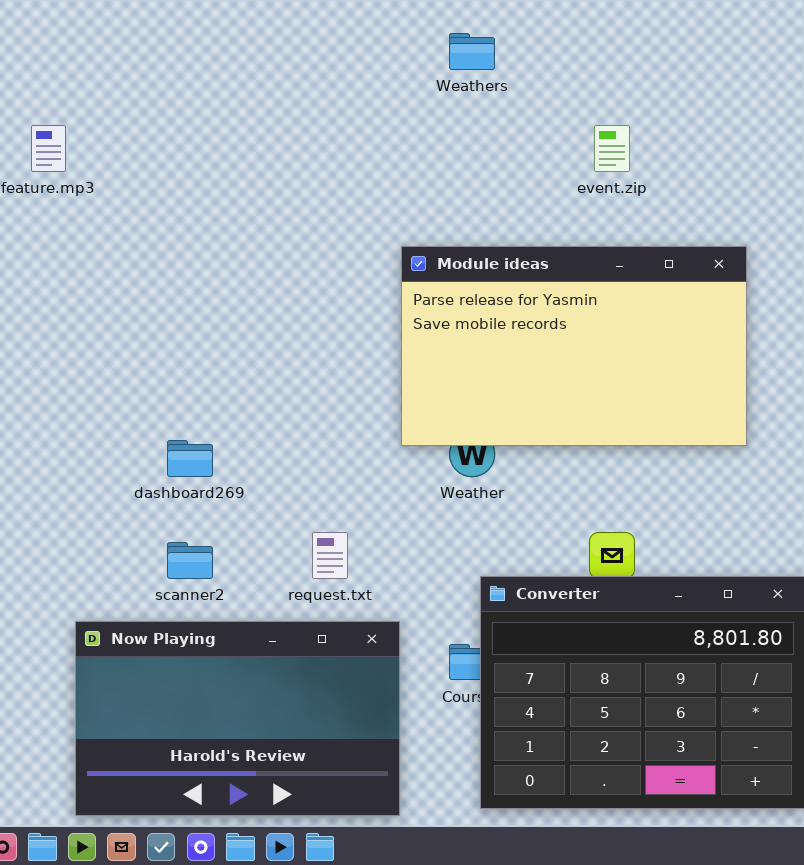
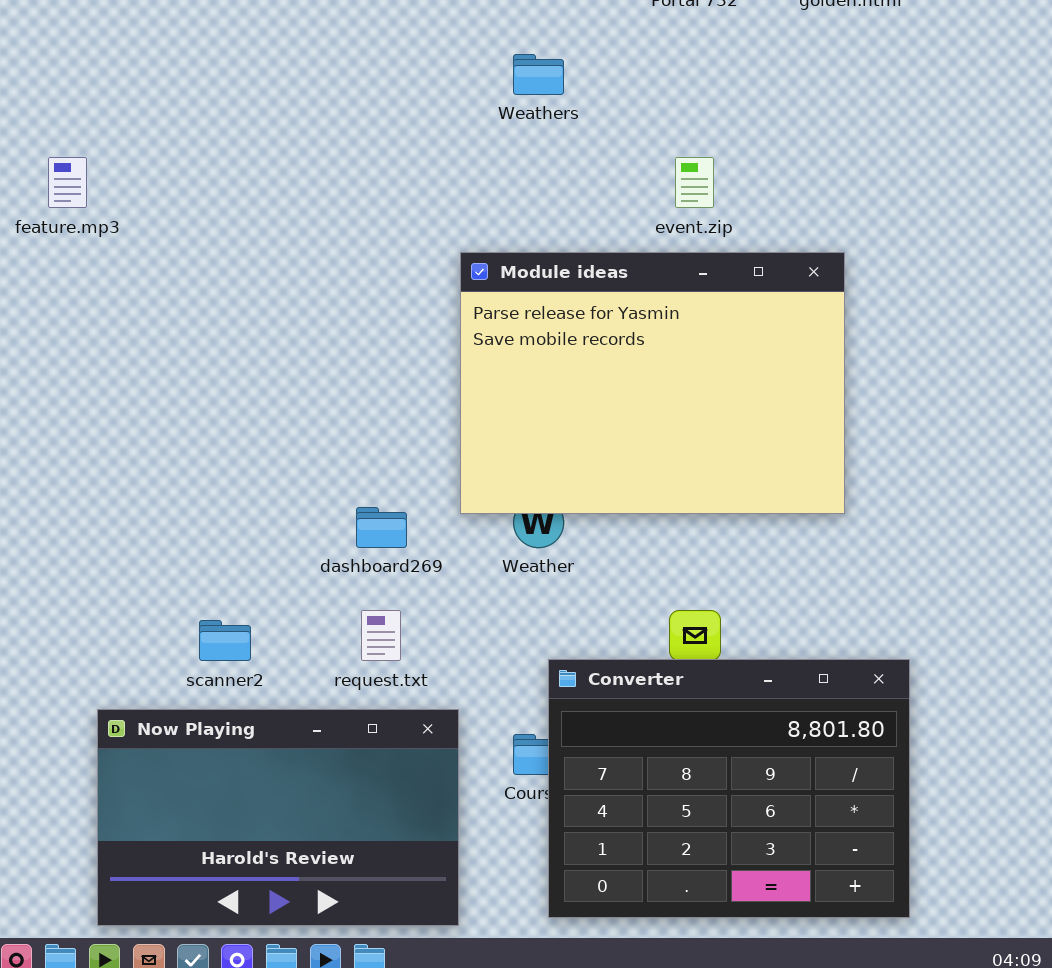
Module ideas: [401,246,747,446] -> [460,252,845,514], resized
dashboard269: [167,440,213,477] -> [356,507,407,548], moved

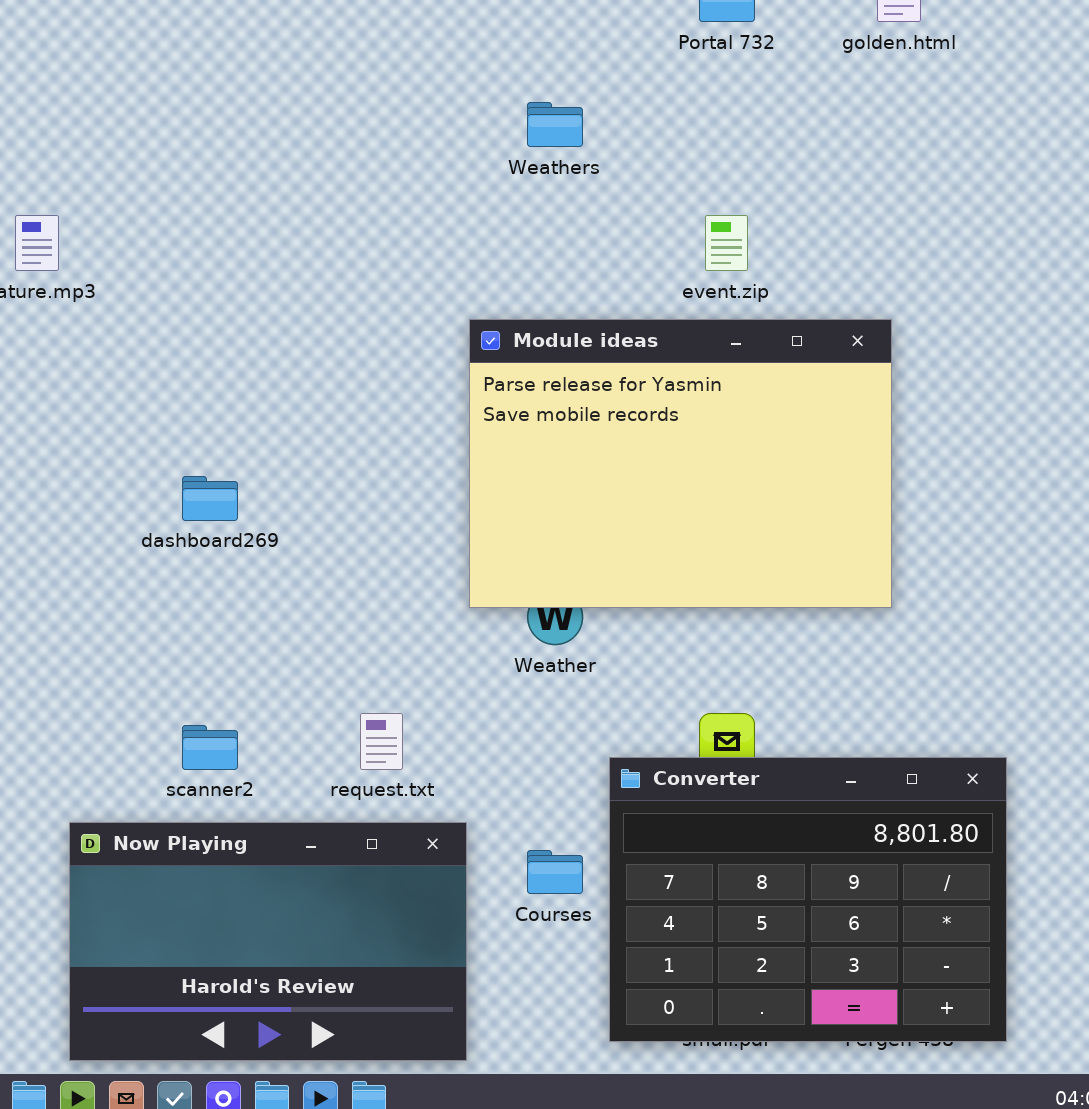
dashboard269: [356,507,407,548] -> [182,476,238,521], moved
Converter: [548,659,910,918] -> [609,757,1007,1042], moved

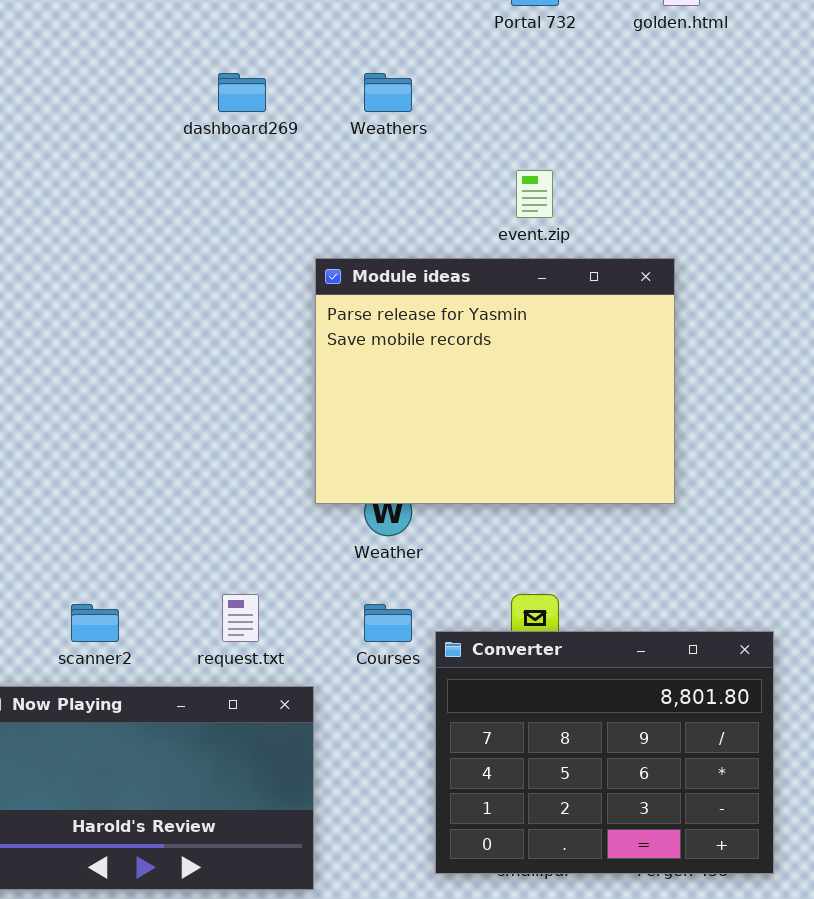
dashboard269: [182,476,238,521] -> [218,73,266,112], moved
Courses: [527,850,583,894] -> [364,604,412,642], moved

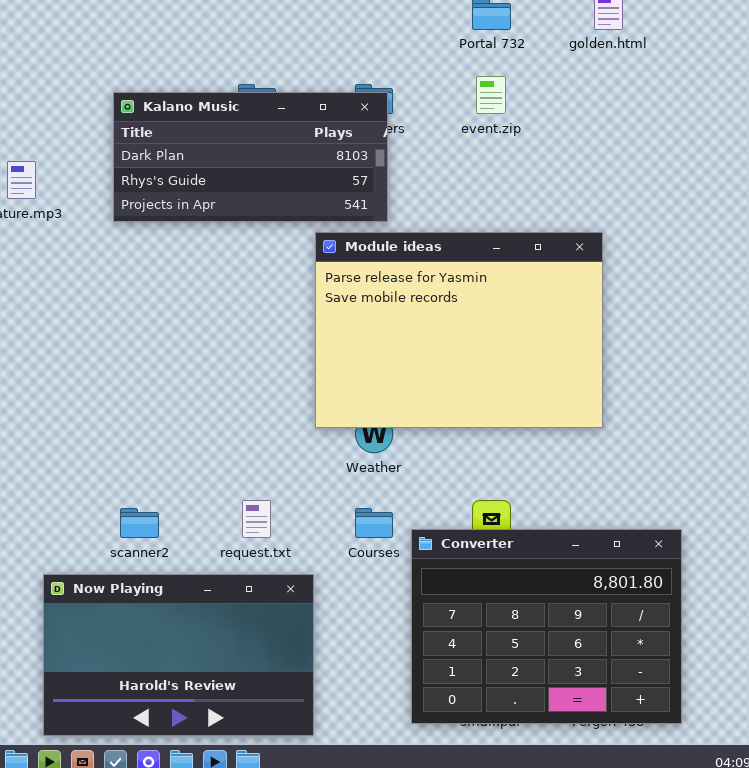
Kalano Music: none -> [113,92,388,222], opened
event.zip: [516,170,553,218] -> [476,76,506,114], moved

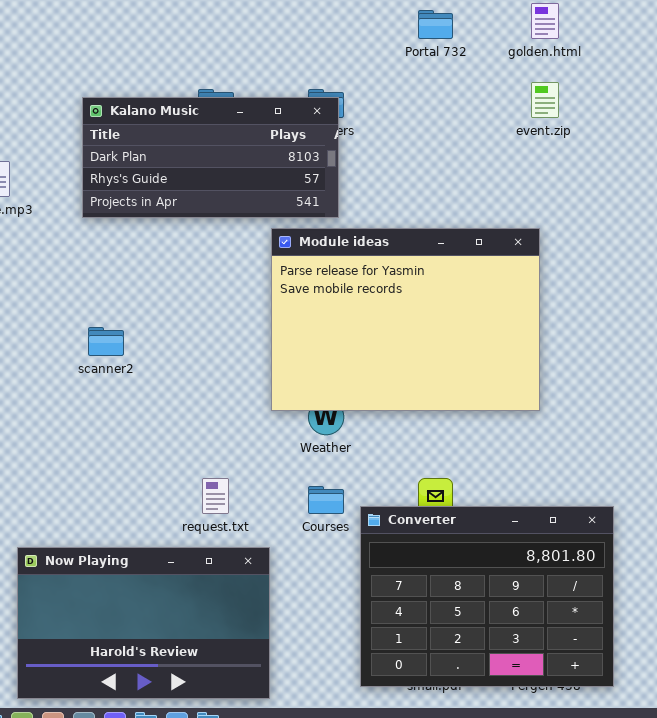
event.zip: [476,76,506,114] -> [531,82,559,118], moved
scanner2: [120,508,159,538] -> [88,327,124,356], moved

